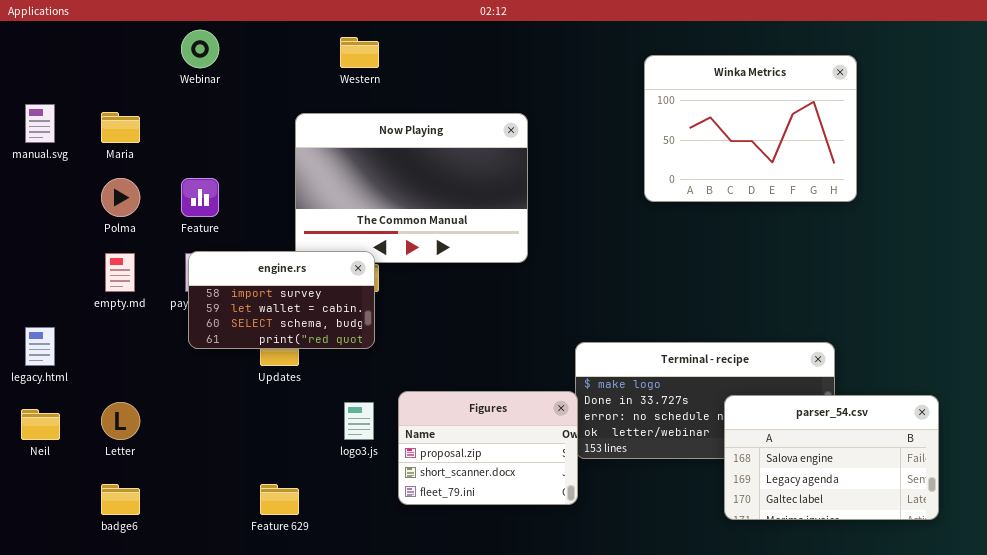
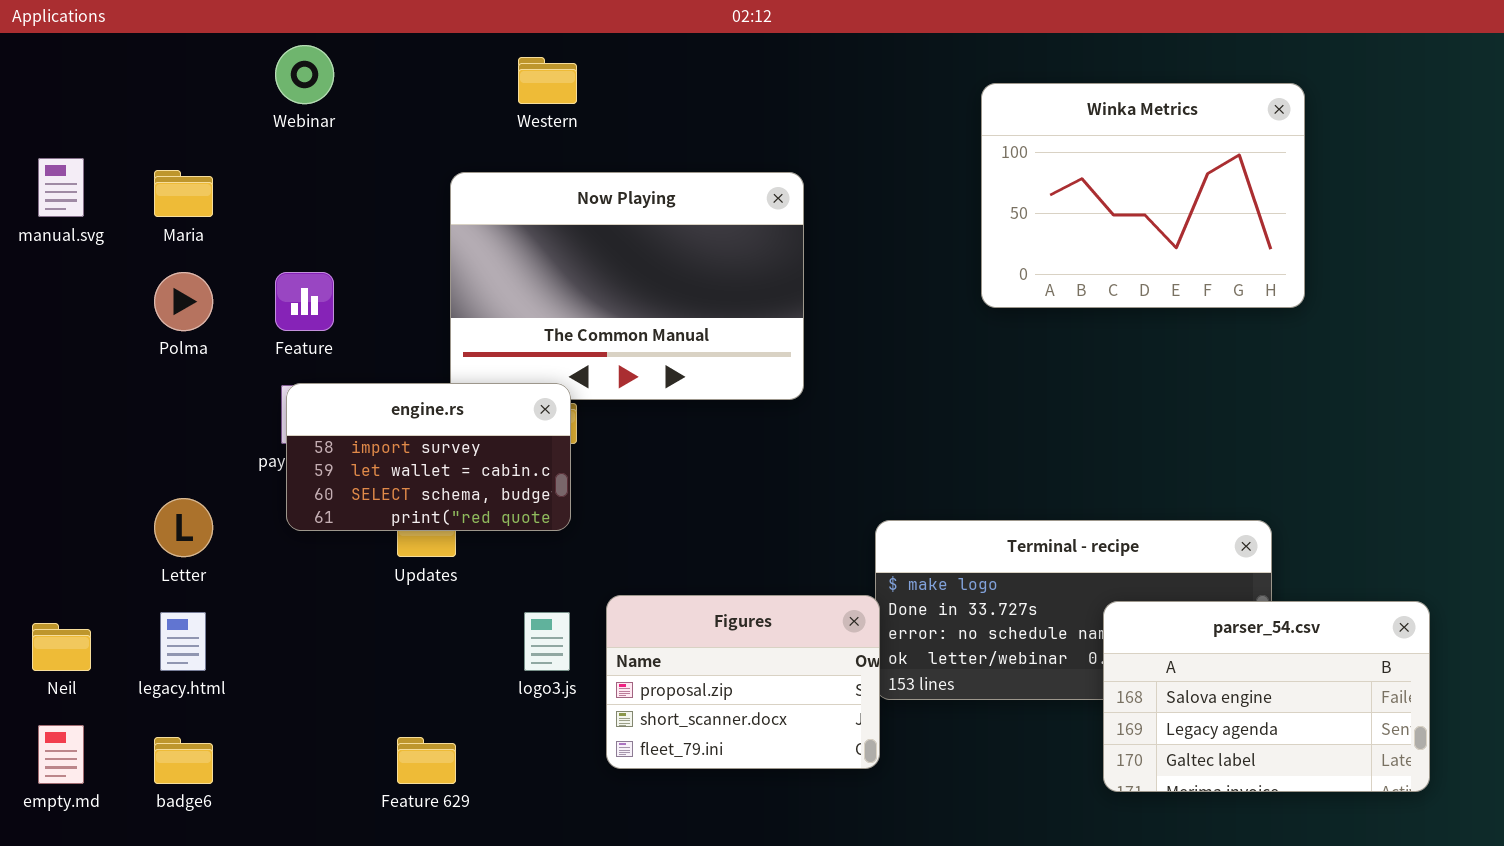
empty.md: [105,253,135,292] -> [38,725,84,784], moved
legacy.html: [25,327,55,366] -> [160,612,206,671], moved
Letter: [101,402,140,440] -> [154,498,213,557], moved

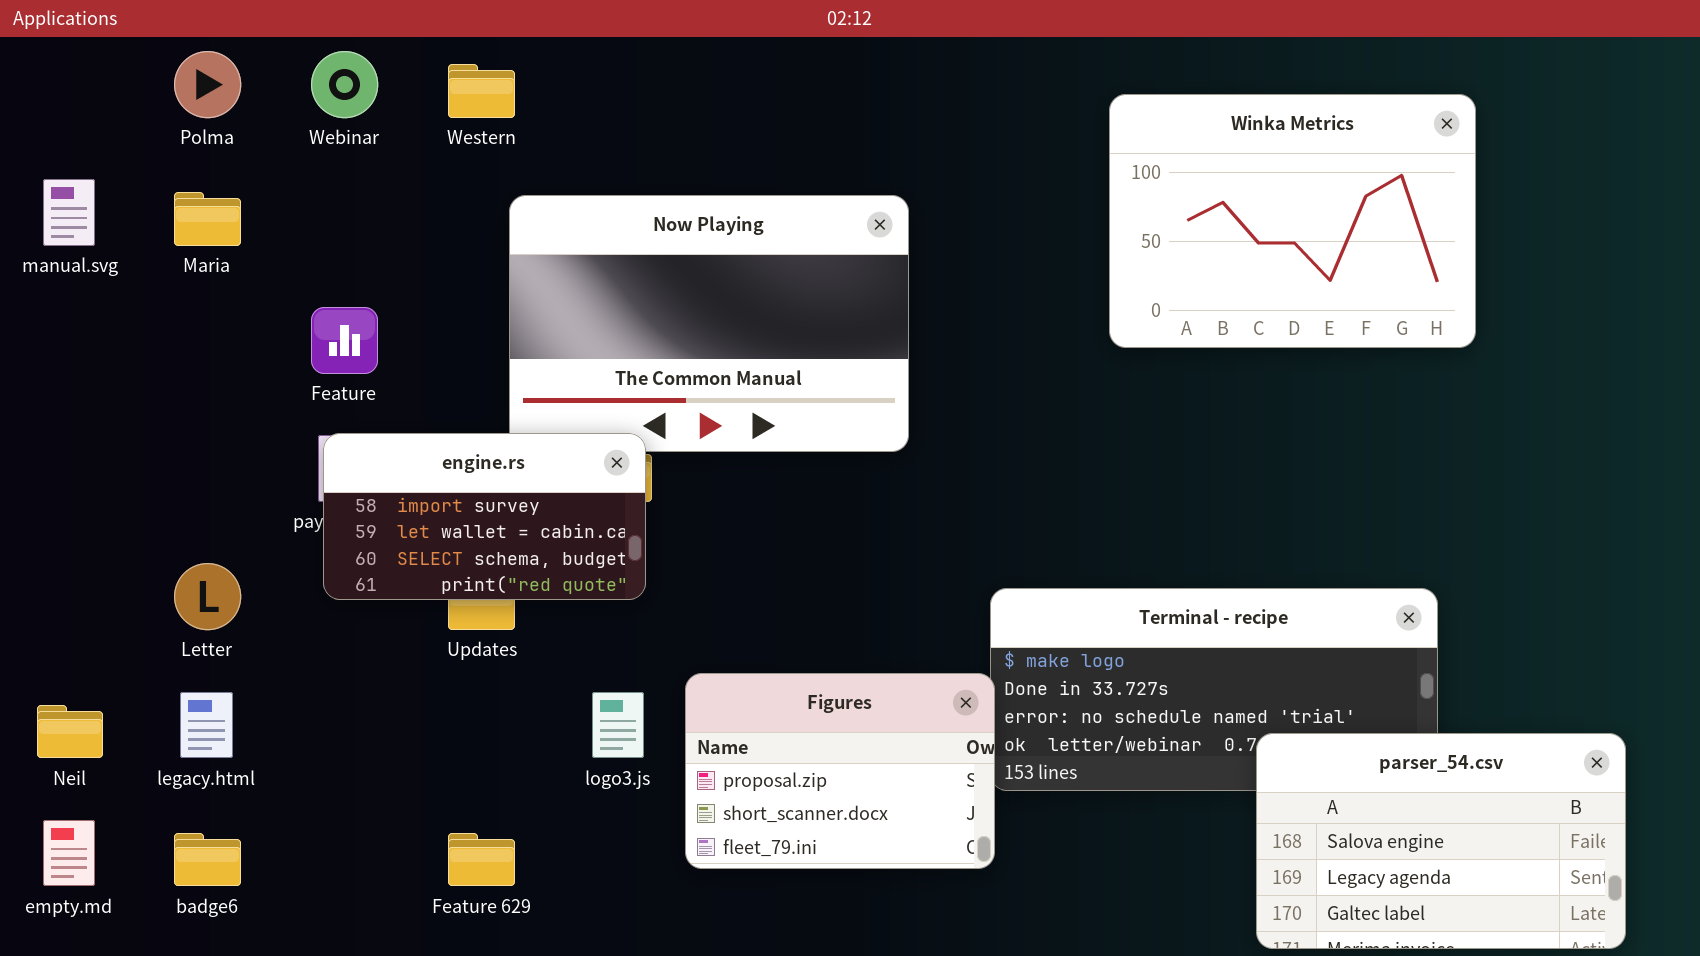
Western: [518,57,577,104] -> [448,64,515,118], moved
Polma: [154,272,213,331] -> [174,51,241,118], moved
parser_54.csv: [1103,601,1430,792] -> [1256,733,1626,949], moved

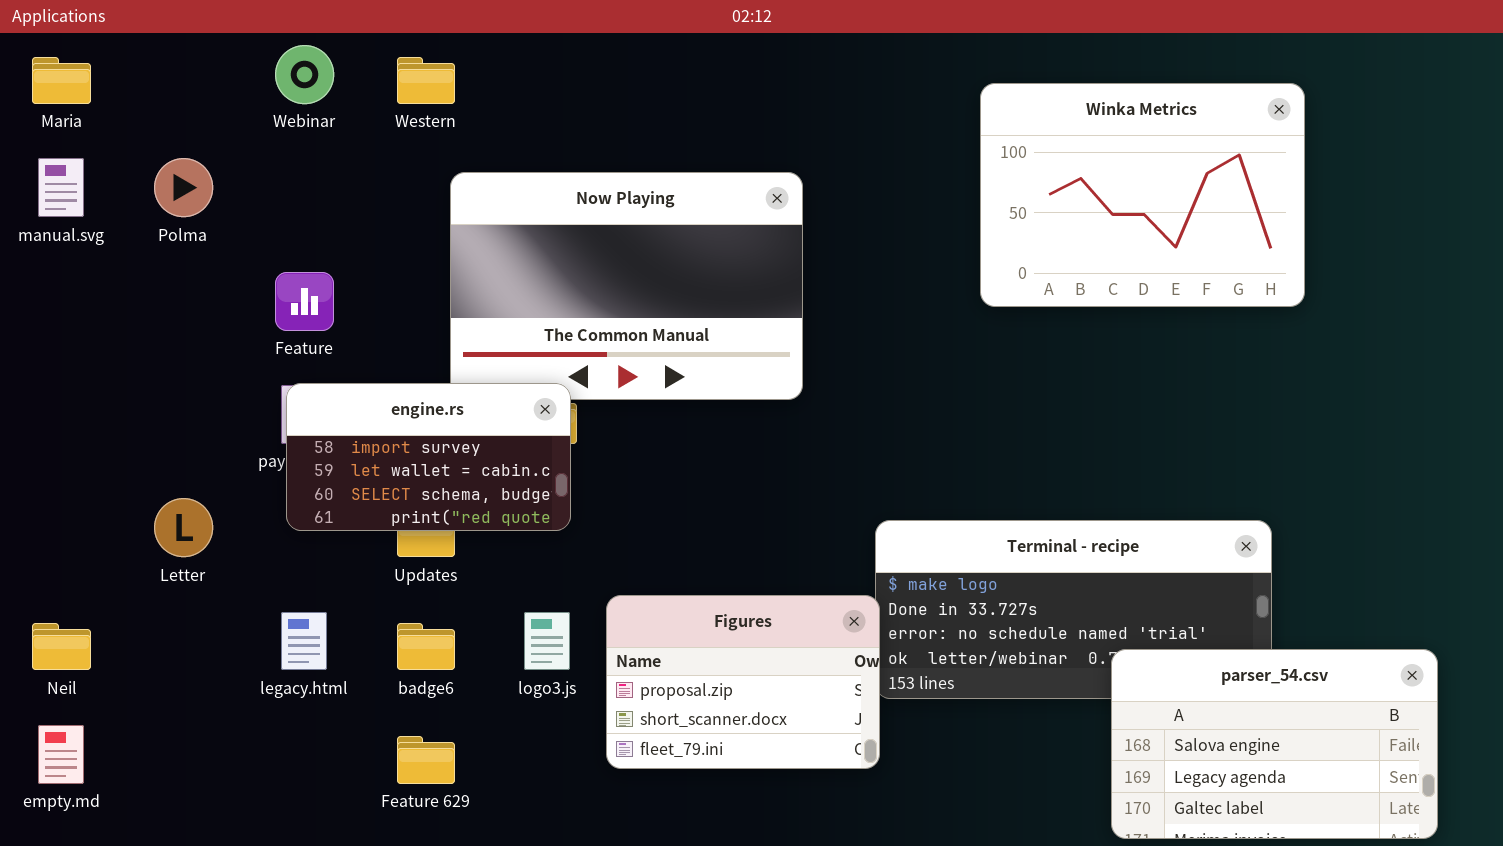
Polma: [174,51,241,118] -> [154,158,213,217], moved
Maria: [174,192,241,246] -> [32,57,91,104], moved
legacy.html: [180,692,233,758] -> [281,612,327,670], moved
badge6: [174,833,241,886] -> [397,623,455,670], moved

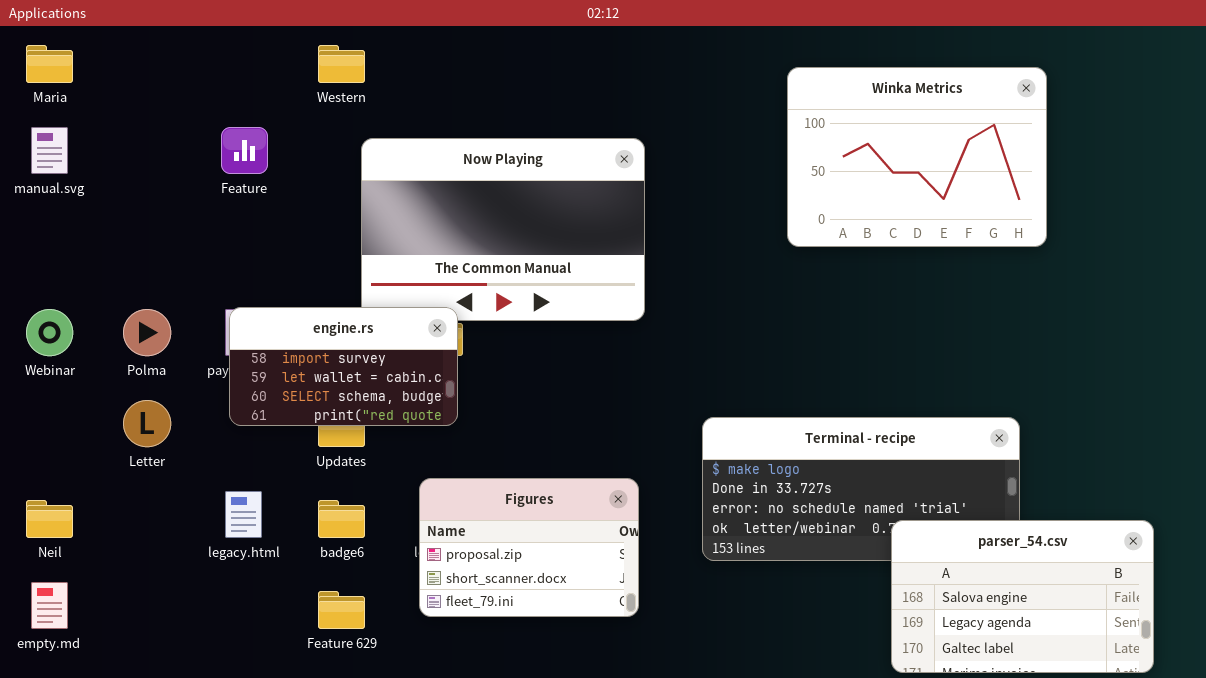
Webinar: [275,45,334,104] -> [26,309,73,356], moved
Polma: [154,158,213,217] -> [123,309,171,356], moved
Feature: [275,272,334,331] -> [221,127,268,174], moved
Figures: [606,595,880,769] -> [419,478,639,617], moved

